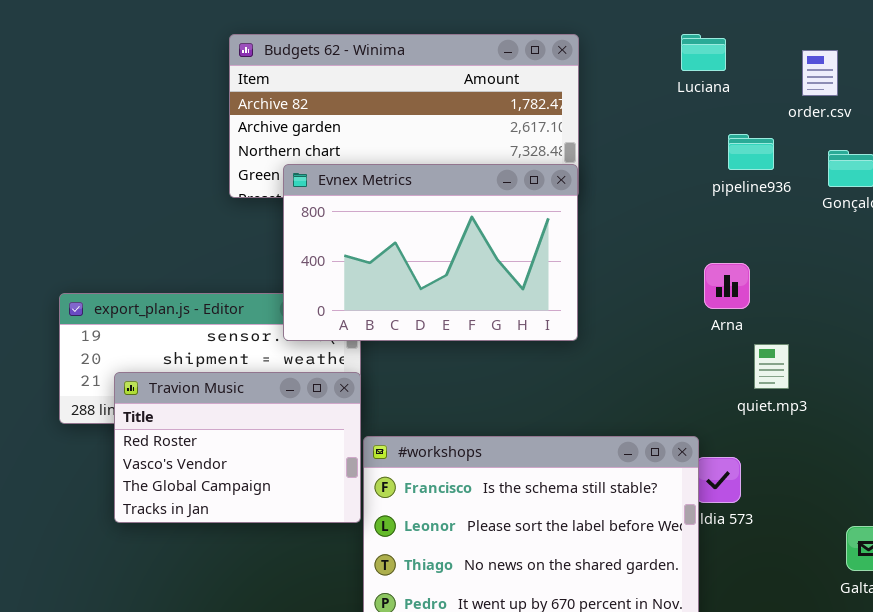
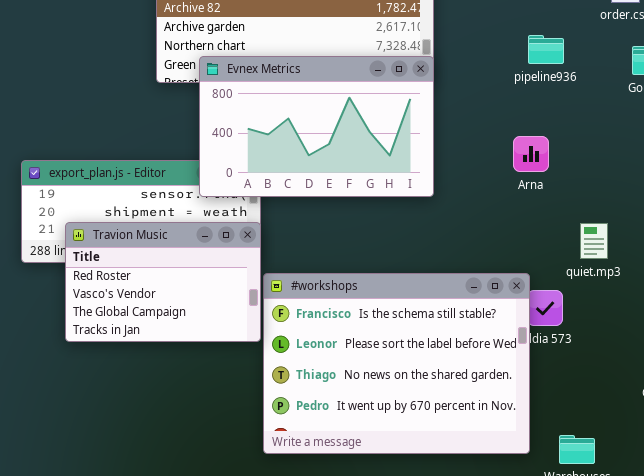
pipeline936: [728,134,774,170] -> [528,35,564,64], moved
Arna: [704,263,750,309] -> [513,136,549,172], moved
quiet.mp3: [754,344,789,389] -> [580,223,608,259], moved

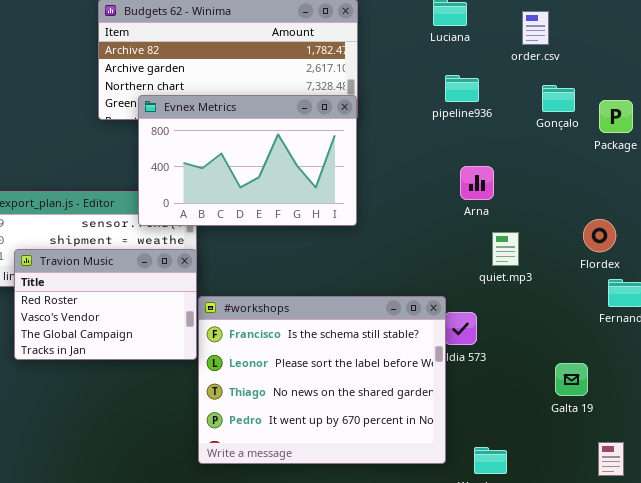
Arna: [513,136,549,172] -> [460,166,494,200], moved
quiet.mp3: [580,223,608,259] -> [492,232,519,266], moved

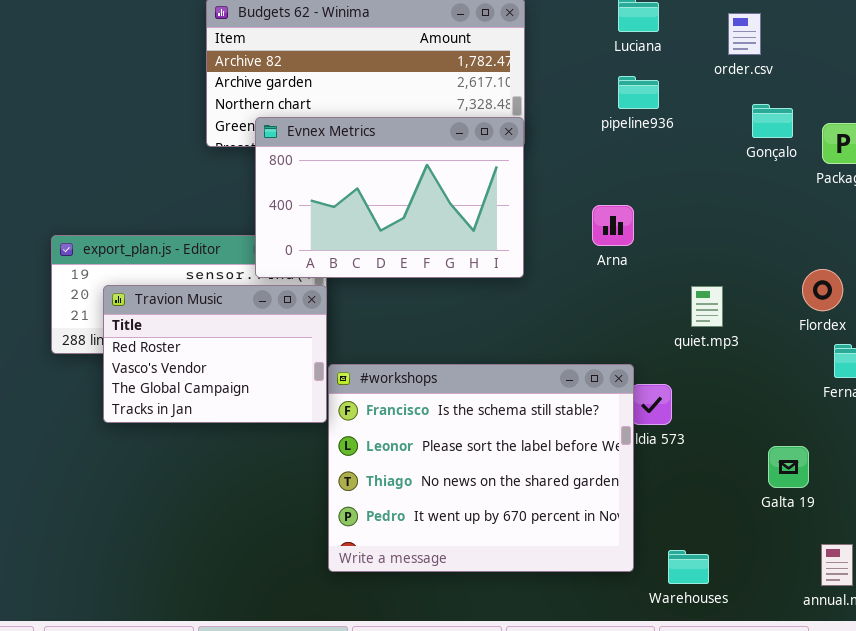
pipeline936: [445,75,479,102] -> [618,76,659,109], moved
Arna: [460,166,494,200] -> [592,205,634,246], moved
Travion Music: [14,249,197,360] -> [103,285,327,423], moved

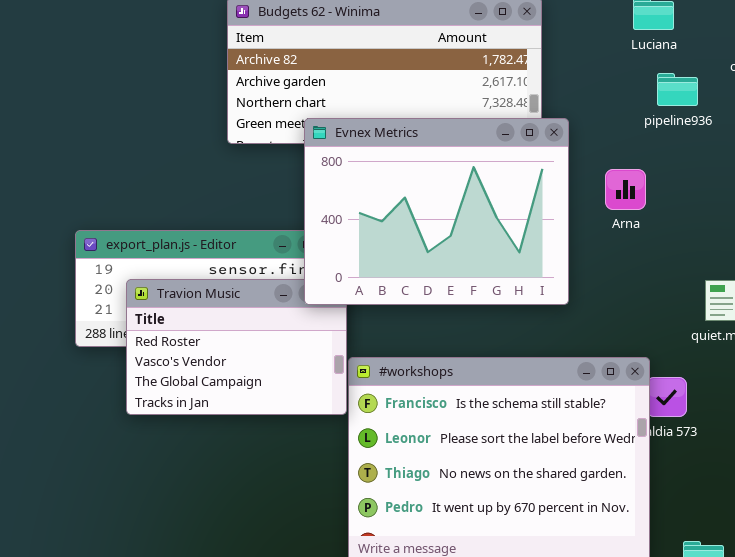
pipeline936: [618,76,659,109] -> [657,73,698,106], moved
Evnex Metrics: [255,117,524,278] -> [304,118,569,305], moved, resized
Arna: [592,205,634,246] -> [605,169,646,210], moved

